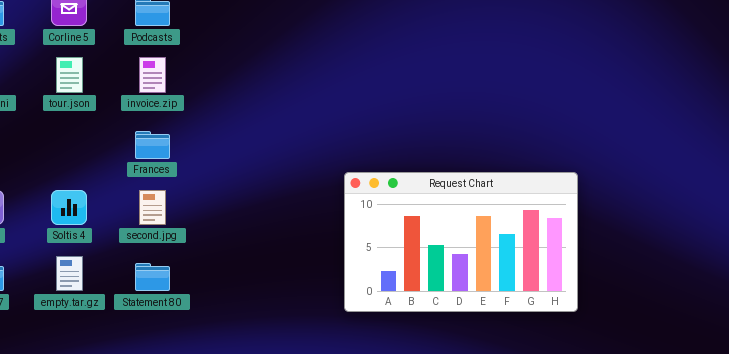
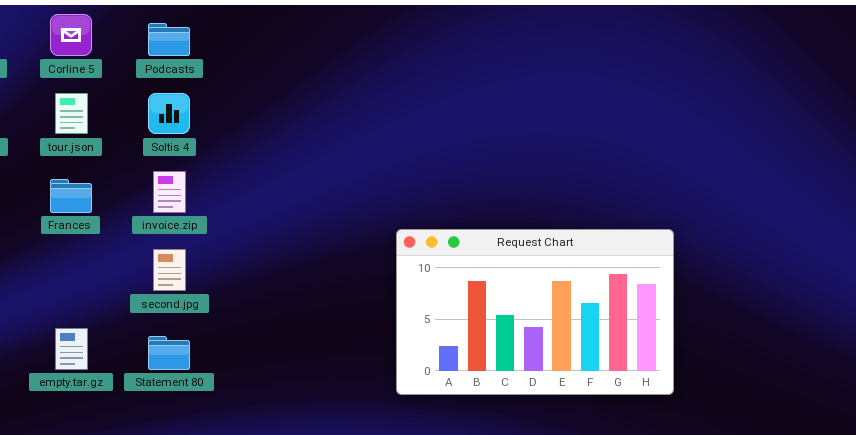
invoice.zip: [139,57,166,93] -> [153,171,186,213], moved
Frances: [135,131,170,159] -> [50,179,92,213], moved
Soltis 4: [51,190,87,225] -> [148,93,190,134], moved

